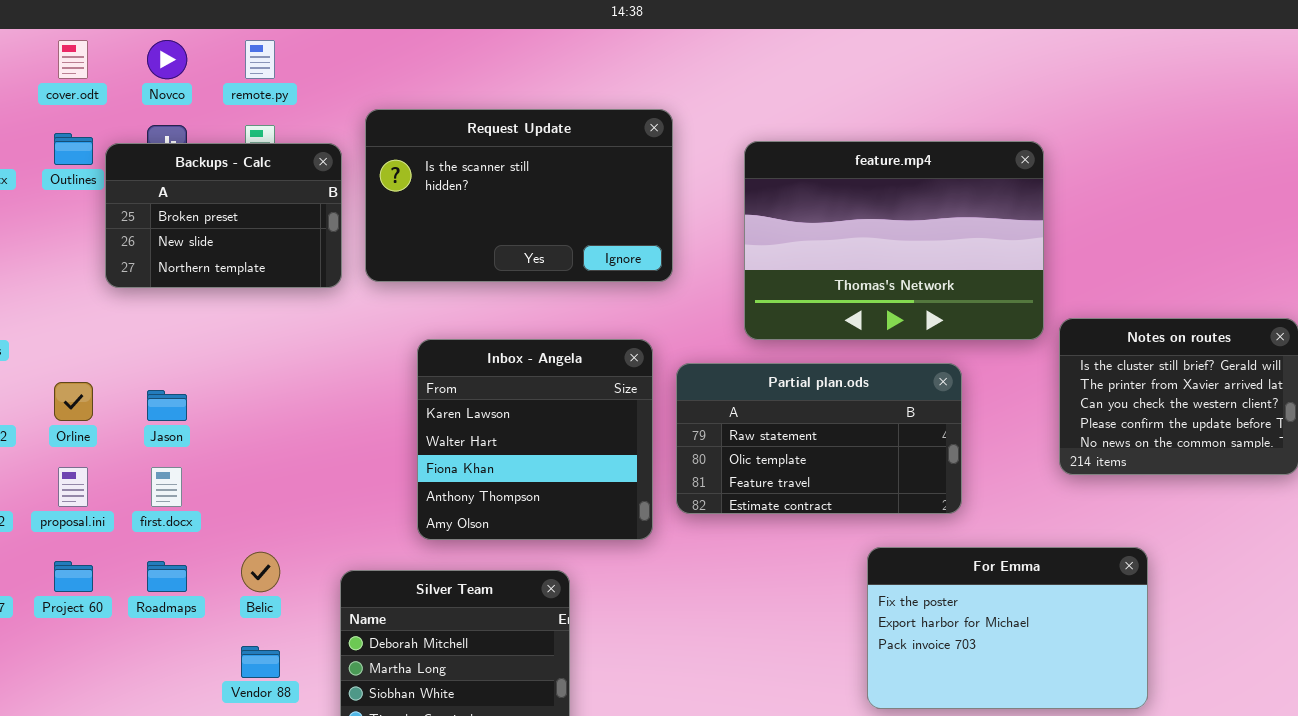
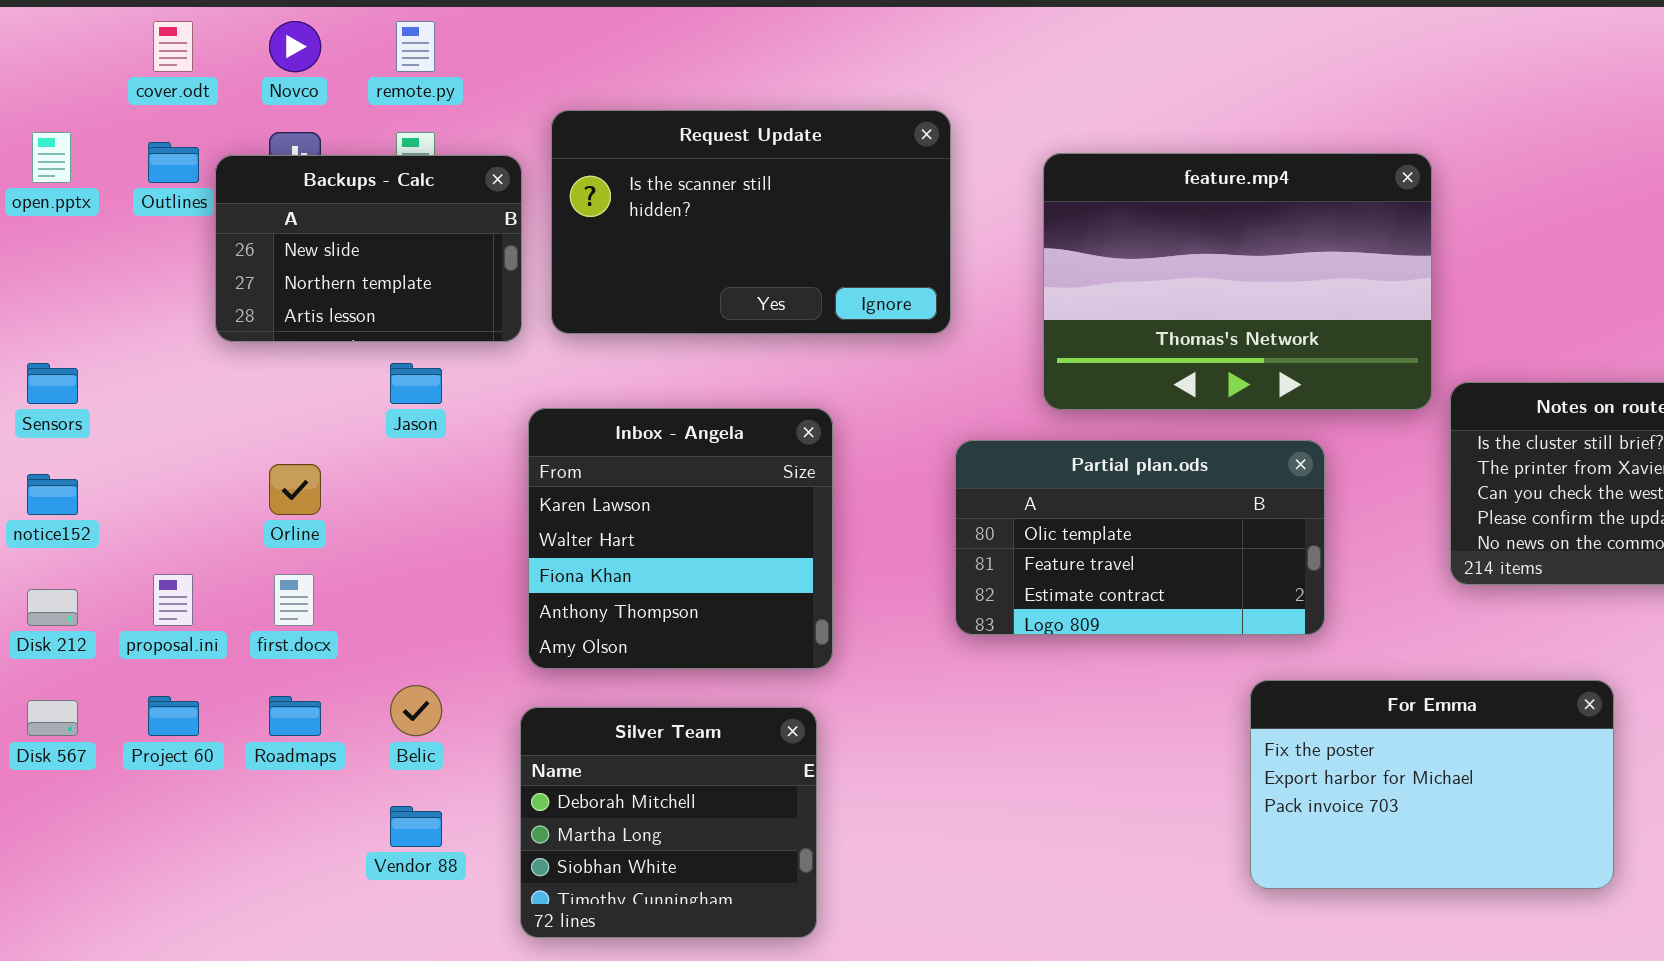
Backups - Calc: [105,143,342,288] -> [215,155,522,342], scrolled down 1 row
Inbox - Angela: [417,339,653,540] -> [528,408,833,669], moved
Partial plan.ods: [676,363,962,514] -> [955,440,1325,635], scrolled down 1 row
Orline: [54,382,93,421] -> [269,464,321,515], moved
Jason: [147,390,187,421] -> [390,363,442,404], moved
For Emma: [867,547,1148,709] -> [1250,680,1614,889], moved

